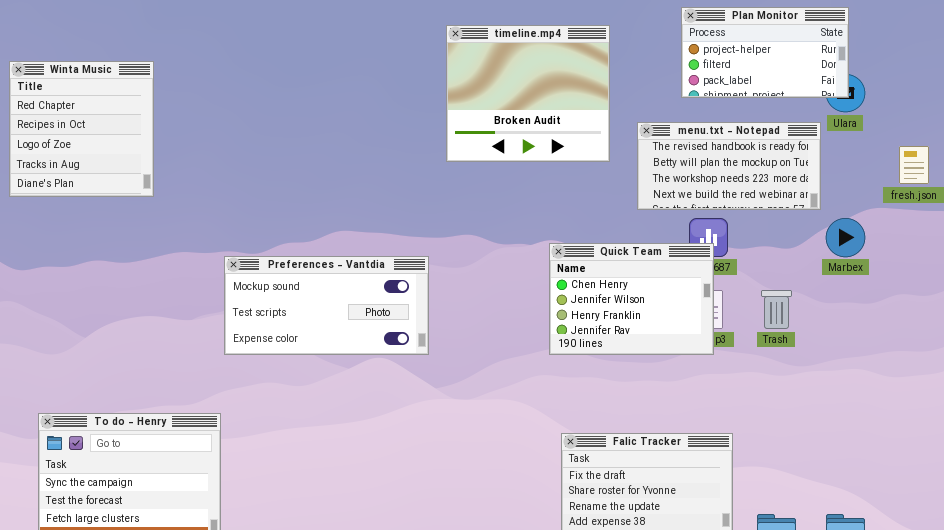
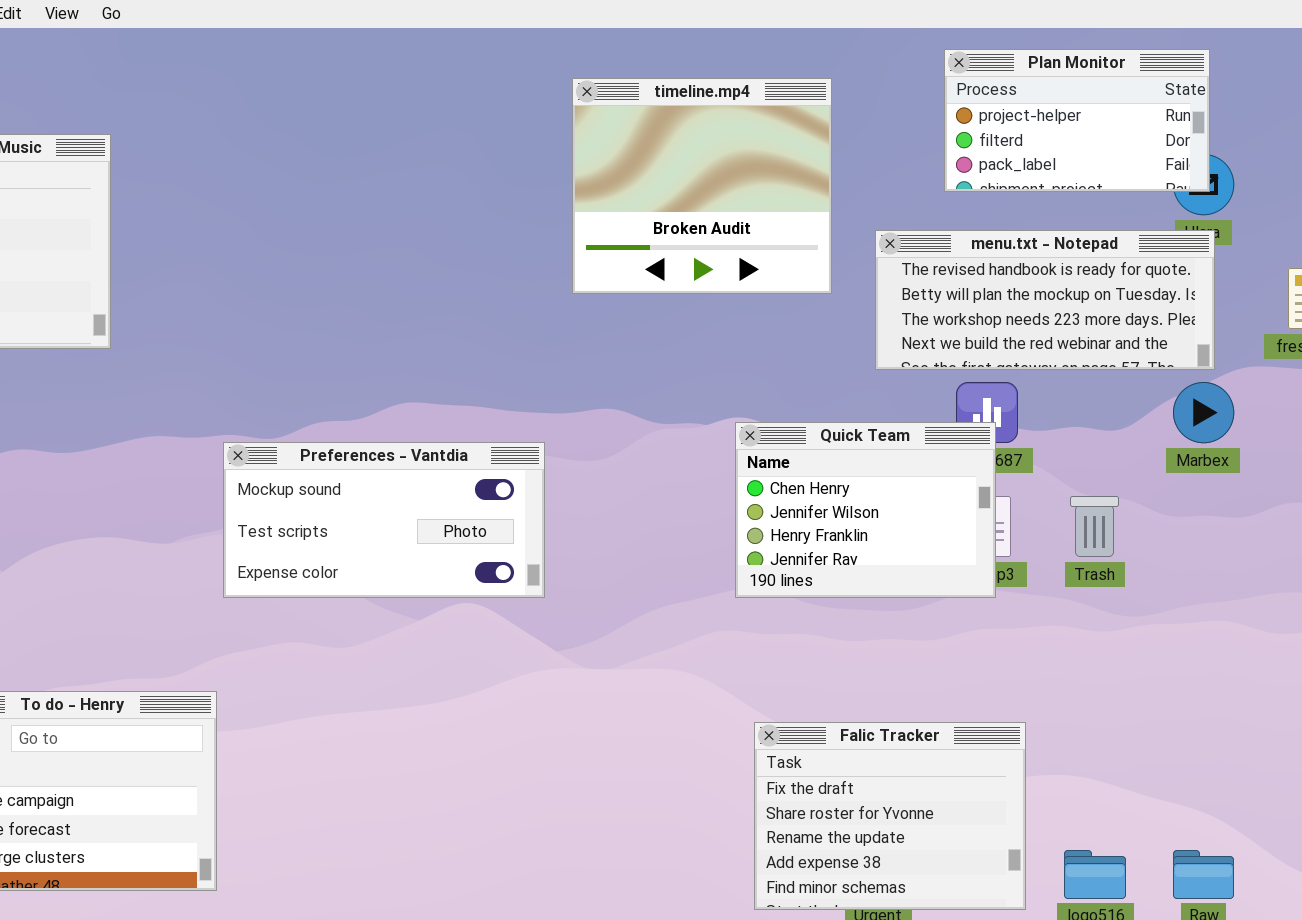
menu.txt - Notepad: [637,122,821,210] -> [875,230,1215,370], resized

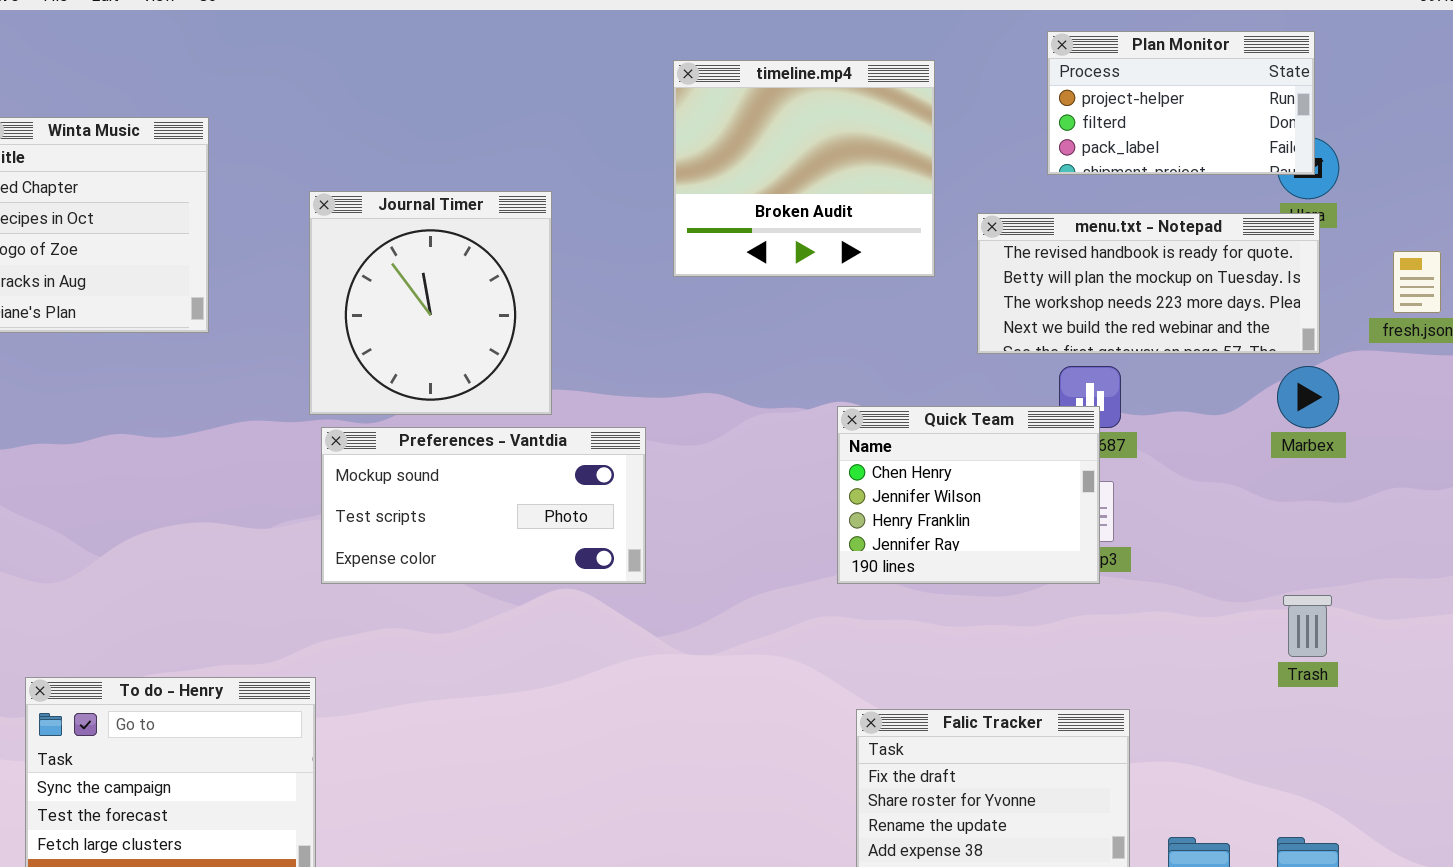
Journal Timer: none -> [309,191,552,415], opened
Trash: [1070,496,1119,557] -> [1283,595,1332,657], moved

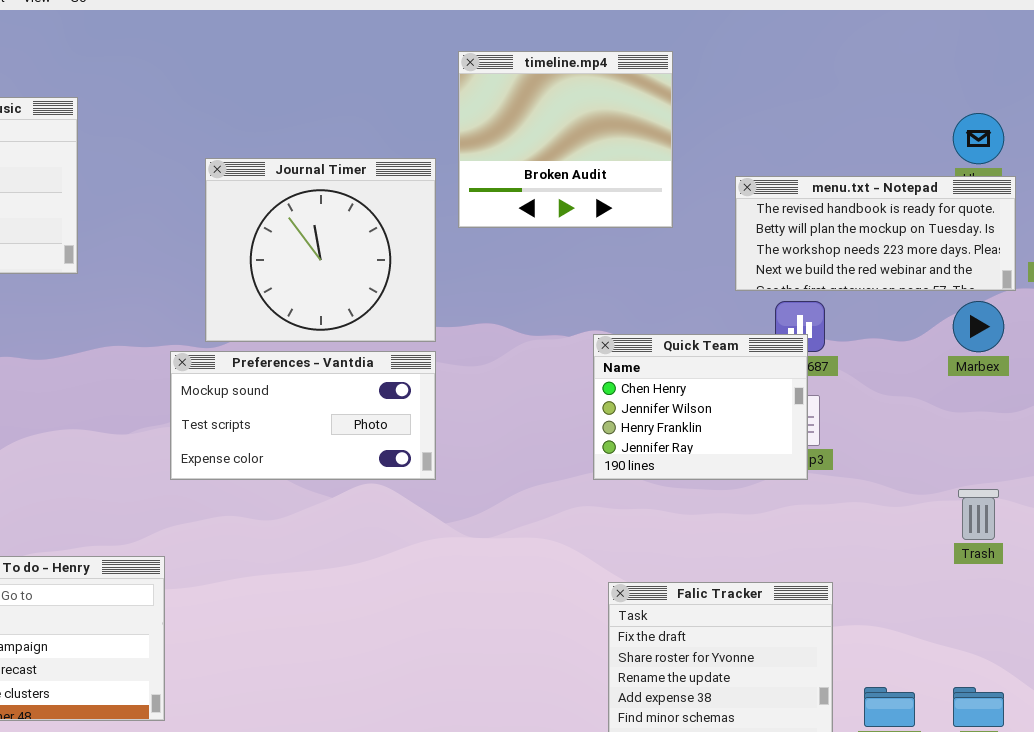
Plan Monitor: [1047,31,1315,175] -> none, closed
Journal Timer: [309,191,552,415] -> [205,158,436,342], moved, resized
menu.txt - Notepad: [977,213,1320,354] -> [735,176,1016,291], moved

